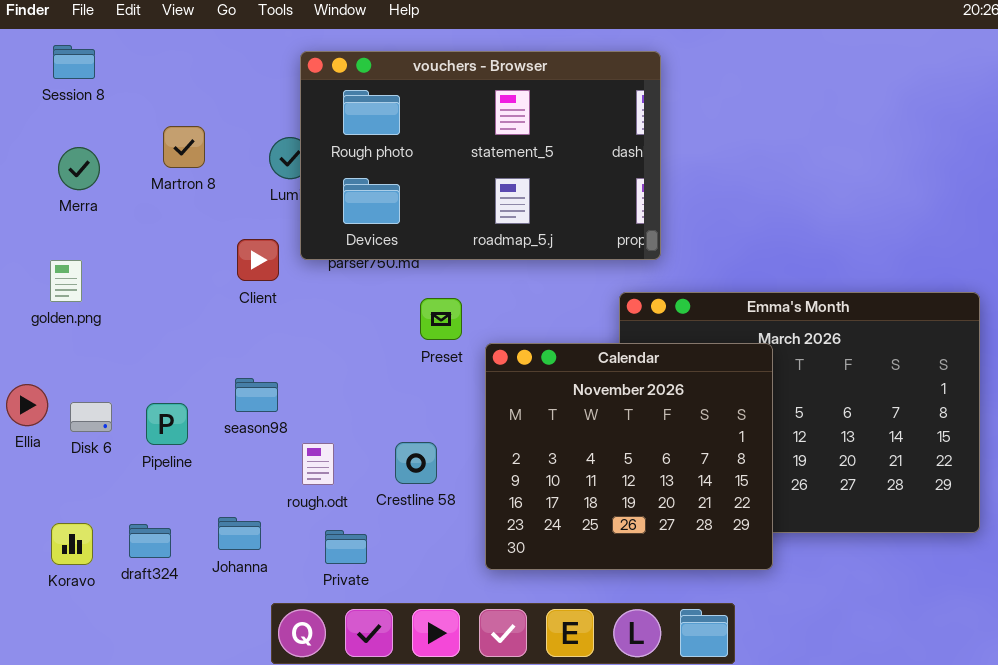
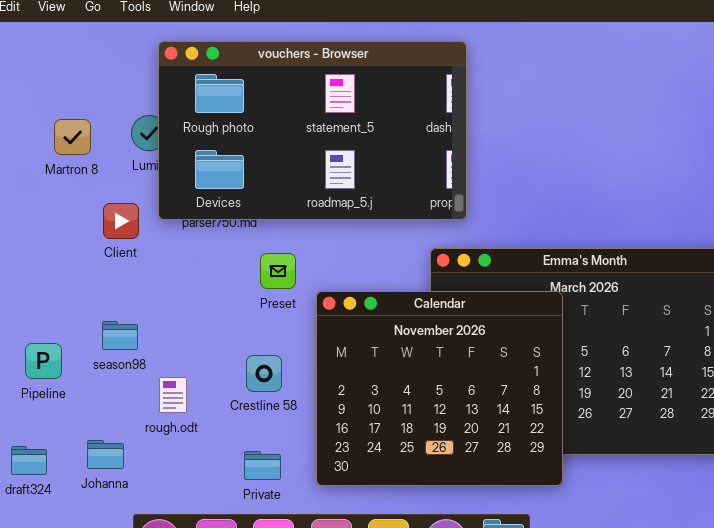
Martron 8: [163,126,205,168] -> [54,119,91,155], moved
Crestline 58: [395,442,437,484] -> [246,355,282,392], moved
Private: [325,530,367,564] -> [244,451,281,480], moved

